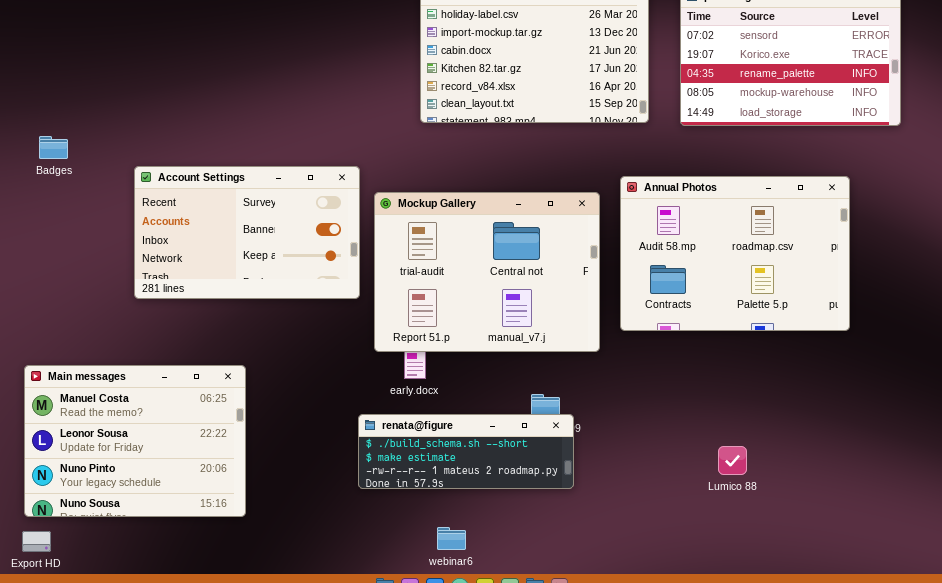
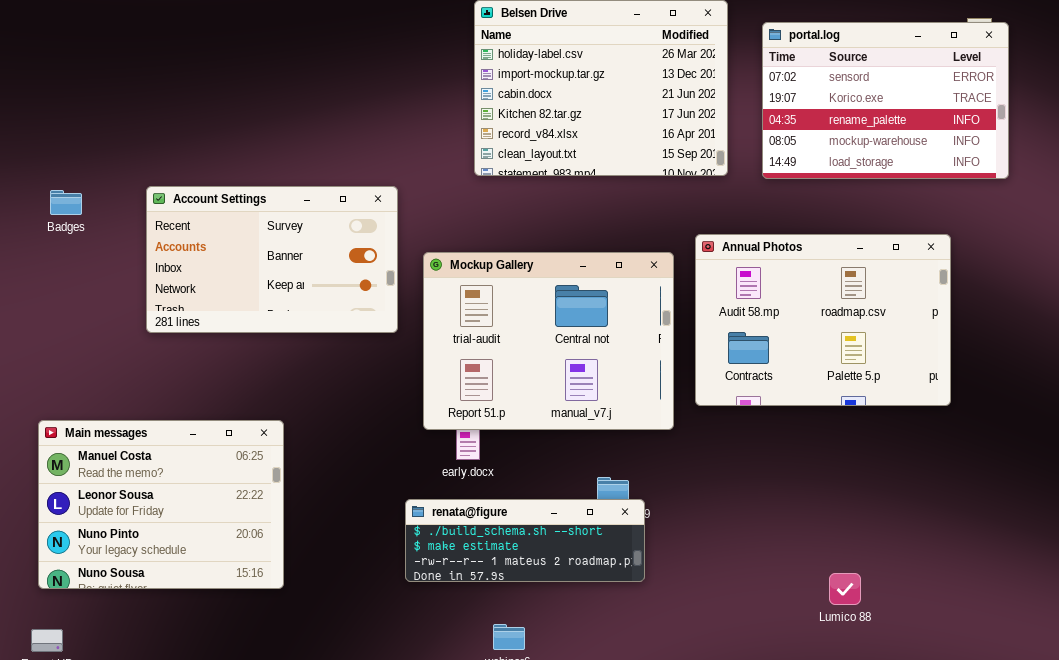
Account Settings: [134,166,360,299] -> [146,186,398,333], moved
Main messages: [24,365,246,517] -> [38,420,284,589], moved
Lumico 88: [718,446,747,475] -> [829,573,861,605], moved

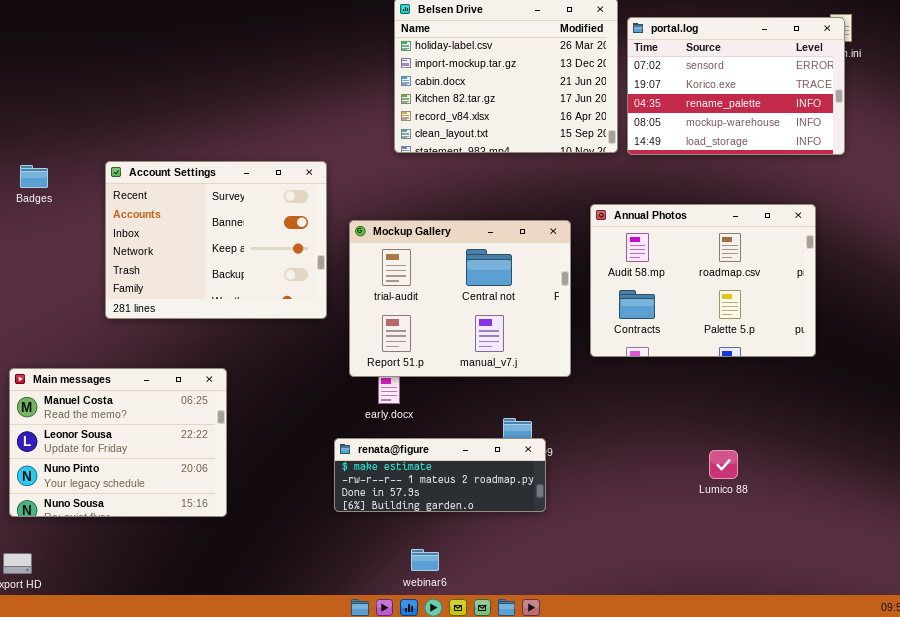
portal.log: [762,22,1009,179] -> [627,17,845,155], moved
Account Settings: [146,186,398,333] -> [105,161,327,319], resized
renata@figure: [405,499,645,582] -> [334,438,546,512], scrolled down 1 row
Lumico 88: [829,573,861,605] -> [709,450,738,479], moved

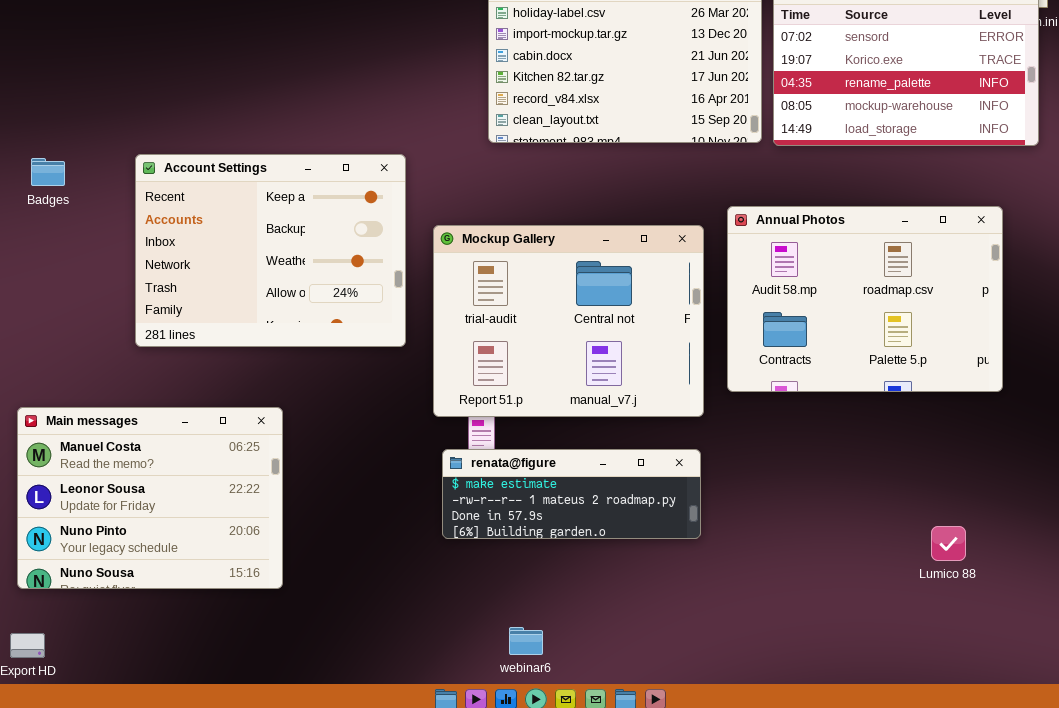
Account Settings: [105,161,327,319] -> [135,154,406,347], scrolled down 2 rows
renata@figure: [334,438,546,512] -> [442,449,701,539], moved
Lumico 88: [709,450,738,479] -> [931,526,966,561], moved

